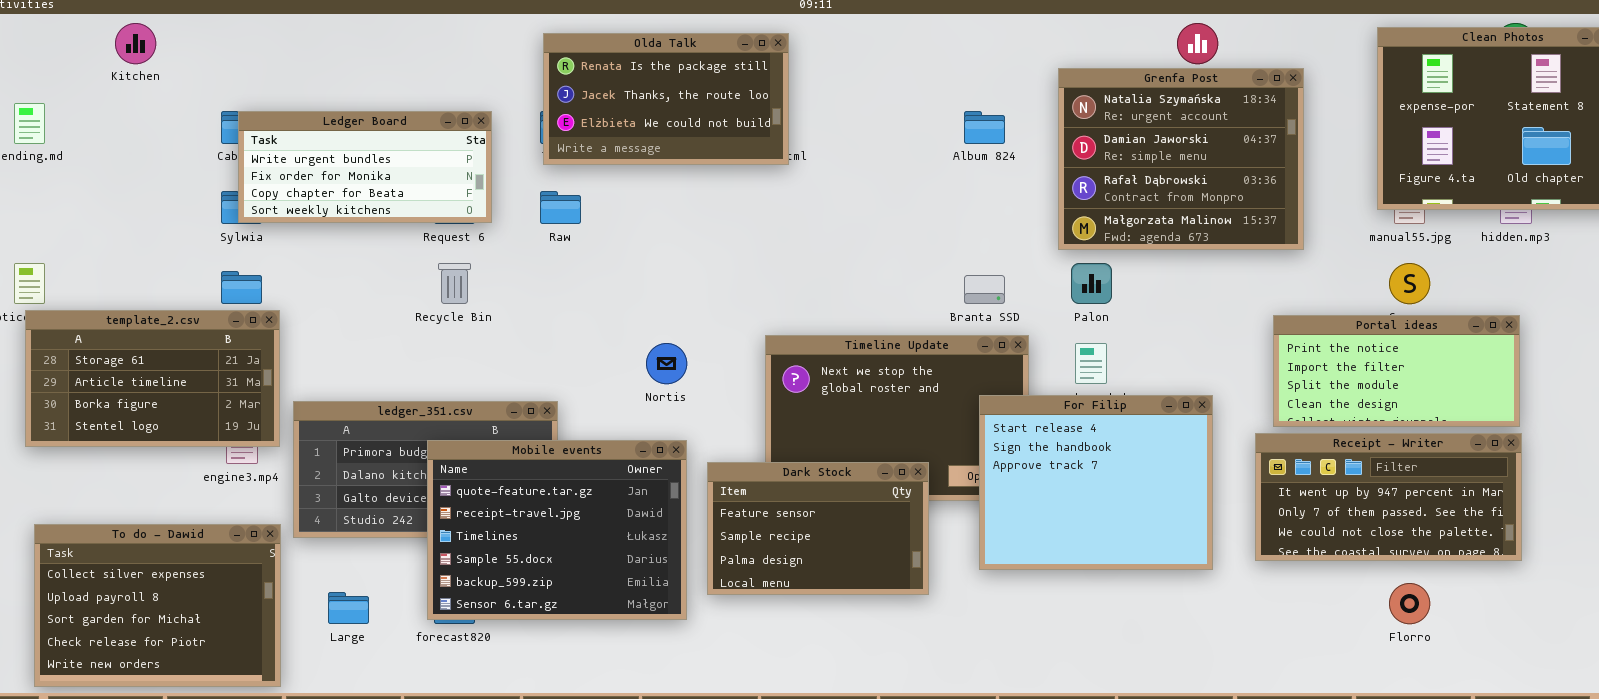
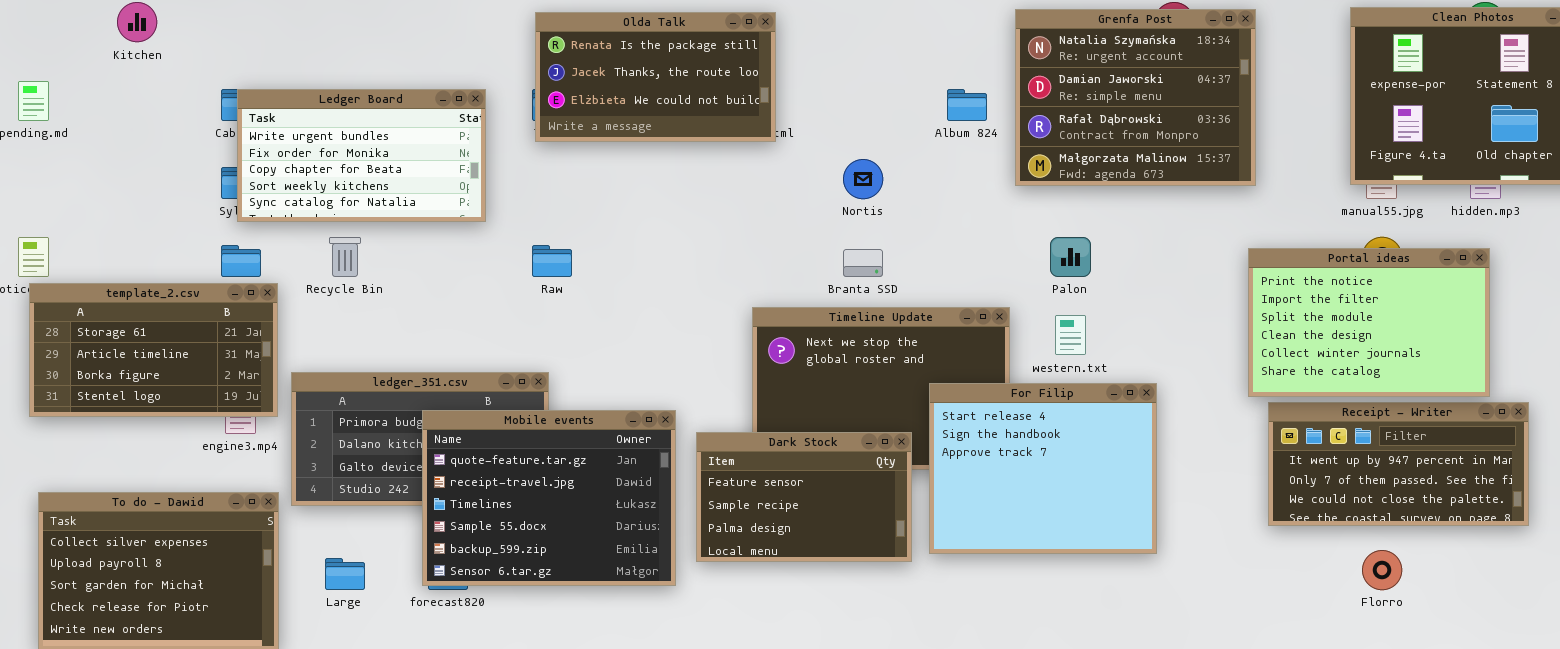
Grenfa Post: [1058,68,1304,250] -> [1015,9,1256,186], moved
Ledger Board: [238,111,492,223] -> [237,89,486,222], resized
Raw: [540,191,581,224] -> [532,245,572,277], moved
Recycle Bin: [438,263,471,304] -> [329,237,361,277], moved
Branta SSD: [964,275,1005,304] -> [843,249,883,277], moved
Portal ideas: [1273,315,1520,427] -> [1248,248,1490,397], resized
Nortis: [646,343,687,384] -> [843,159,883,199], moved
For Filip: [979,395,1213,570] -> [929,383,1157,554], moved
Receipt - Writer: [1255,433,1522,561] -> [1268,402,1529,526], moved

